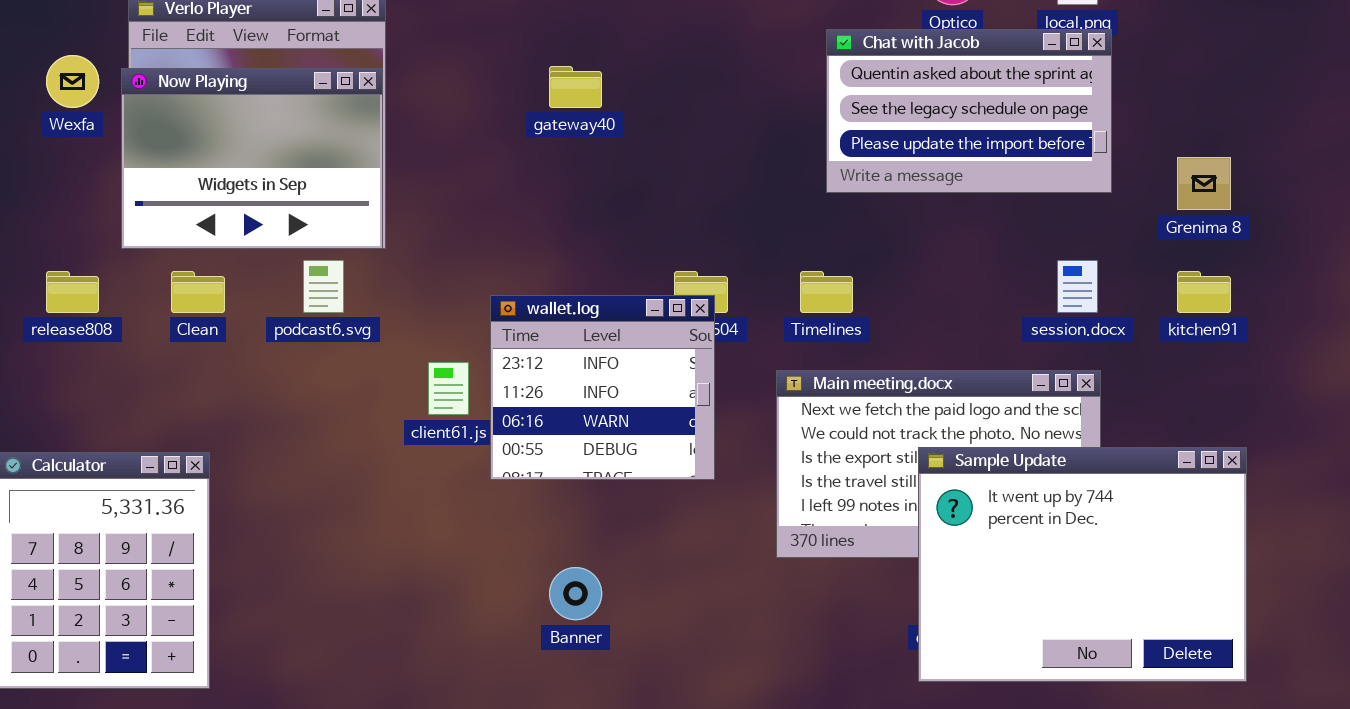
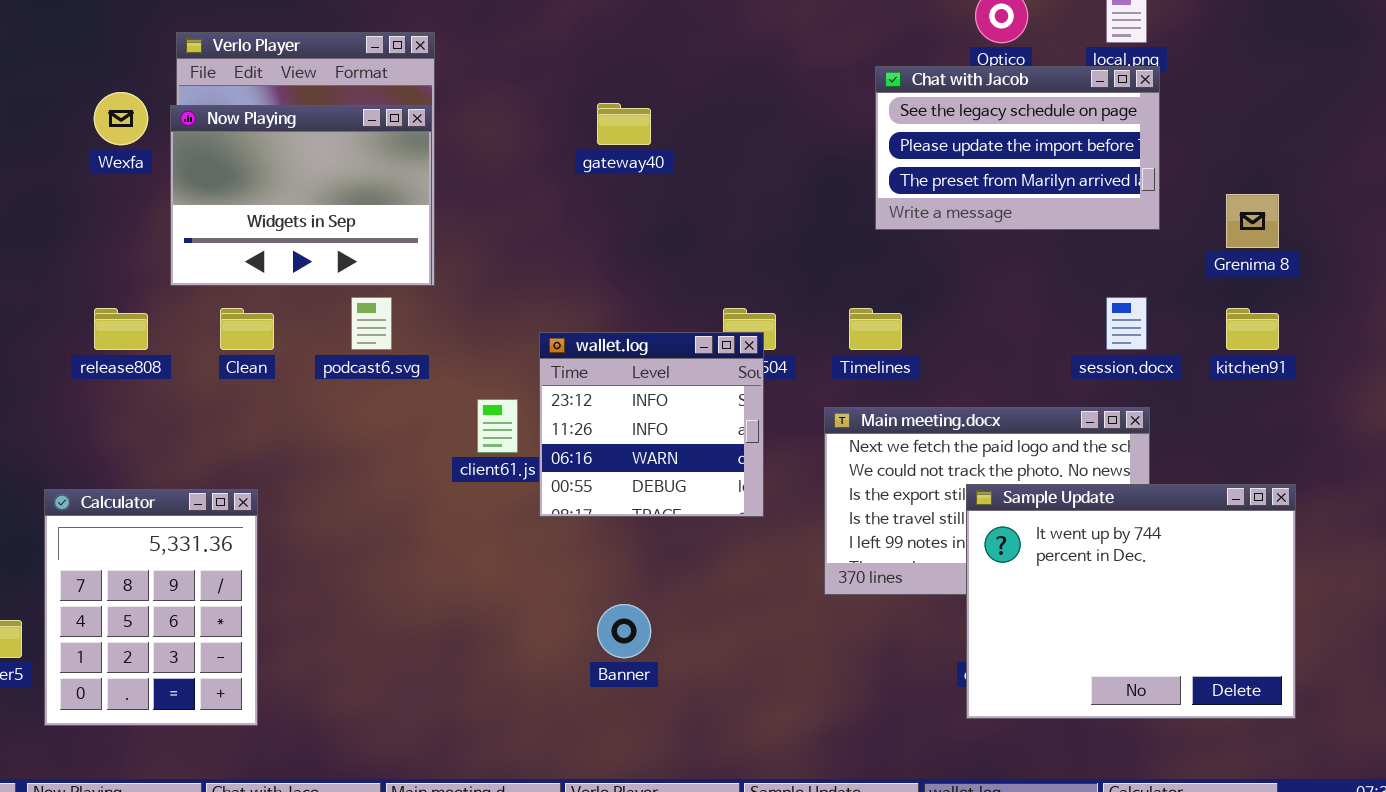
Chat with Jacob: [826,29,1112,193] -> [875,66,1160,230], scrolled down 1 row

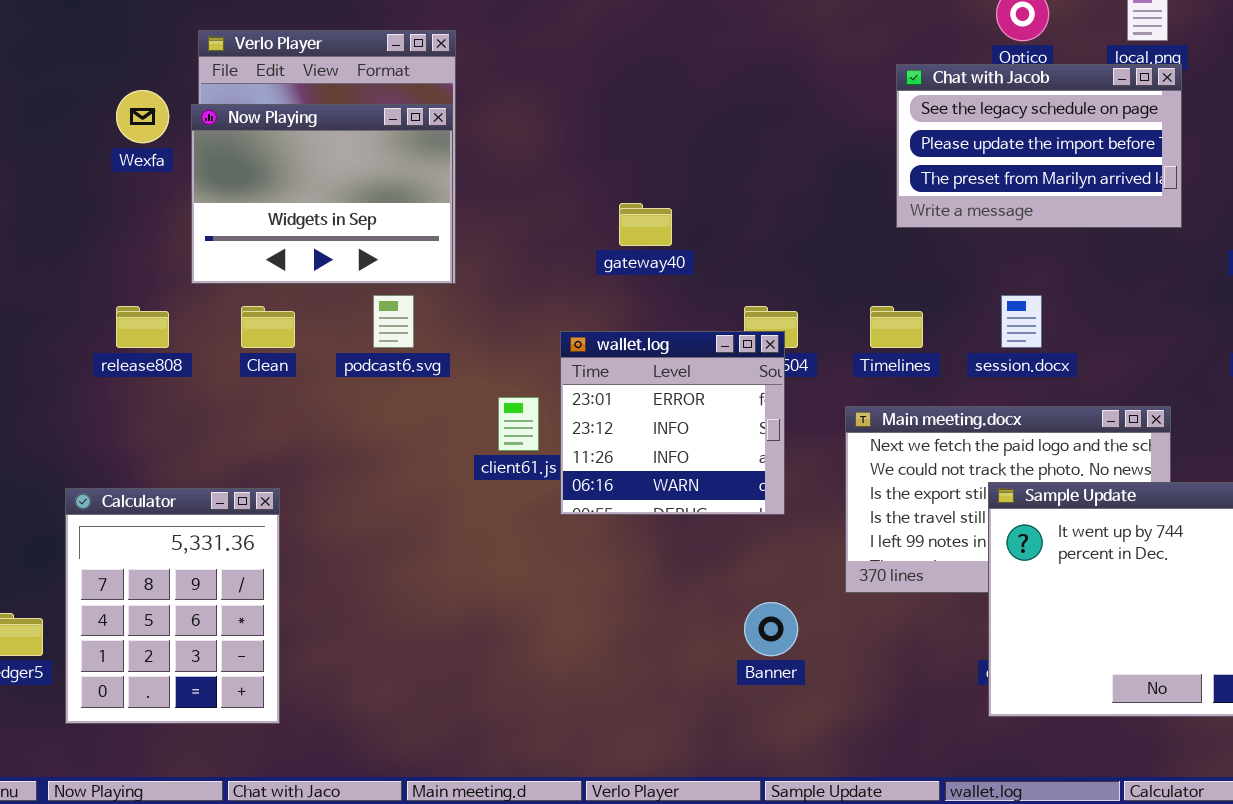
gateway40: [597,103,651,145] -> [619,203,672,246], moved
session.docx: [1106,297,1147,350] -> [1001,295,1042,348], moved
wallet.log: [539,332,764,517] -> [560,331,785,515], scrolled up 1 row
Banner: [597,604,651,658] -> [744,602,798,656], moved

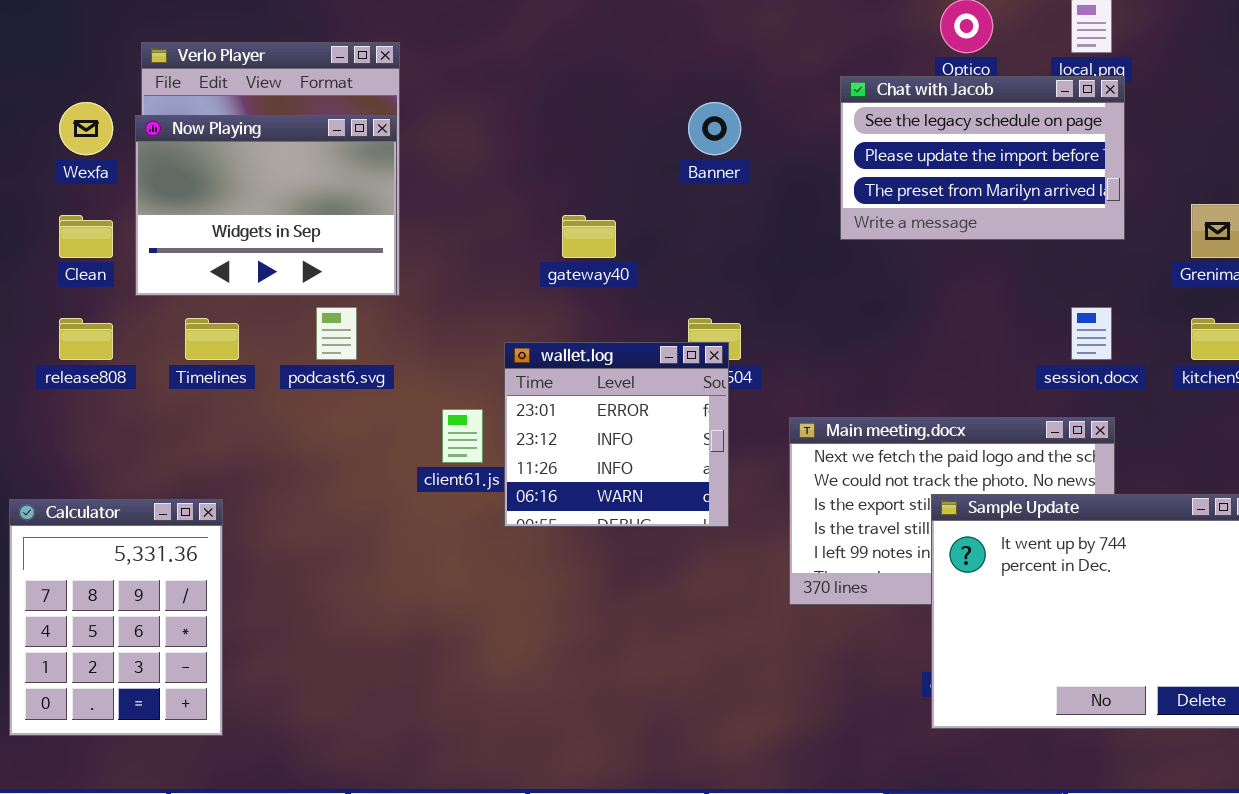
session.docx: [1001,295,1042,348] -> [1071,307,1112,360], moved
Clean: [241,306,295,348] -> [59,215,113,258], moved
Timelines: [870,306,923,348] -> [185,318,239,360], moved
Banner: [744,602,798,656] -> [688,102,741,155], moved

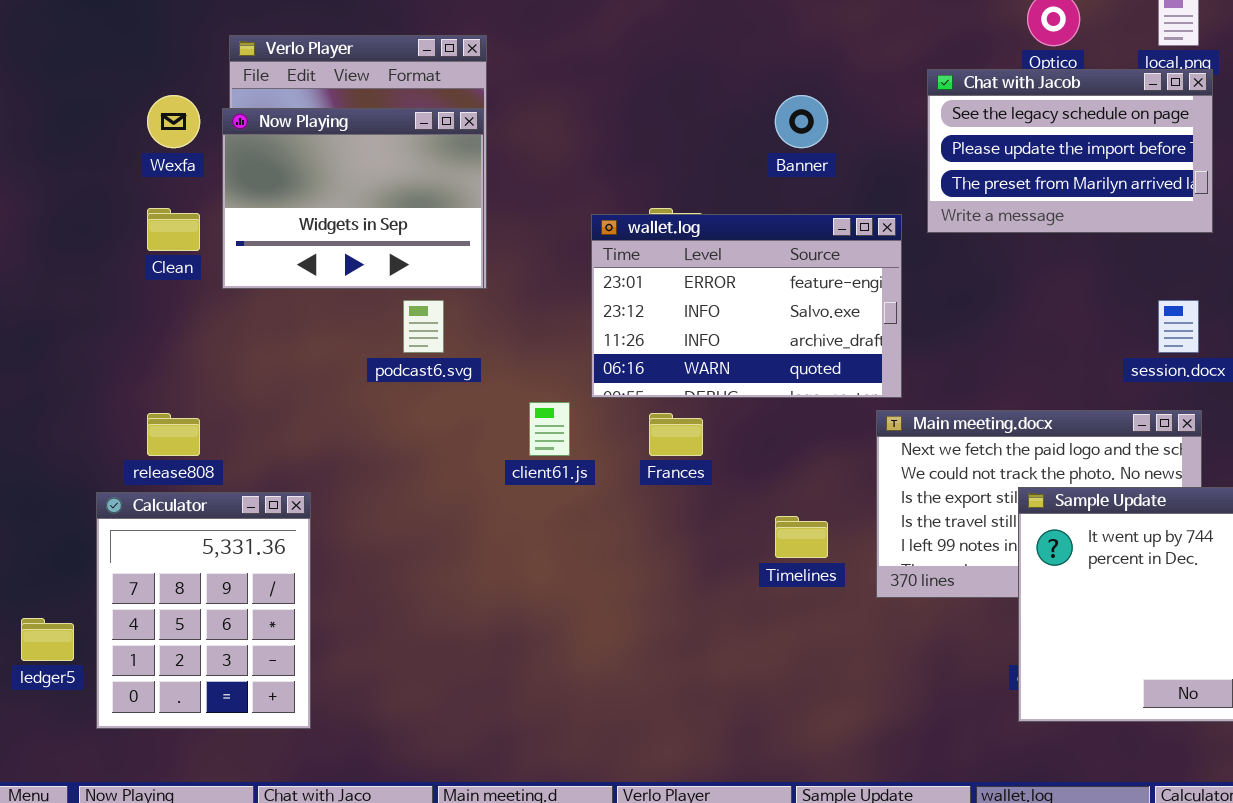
release808: [59,318,113,360] -> [147,413,200,456], moved
Timelines: [185,318,239,360] -> [775,516,828,558], moved
wallet.log: [504,342,729,527] -> [591,214,902,398], moved, resized

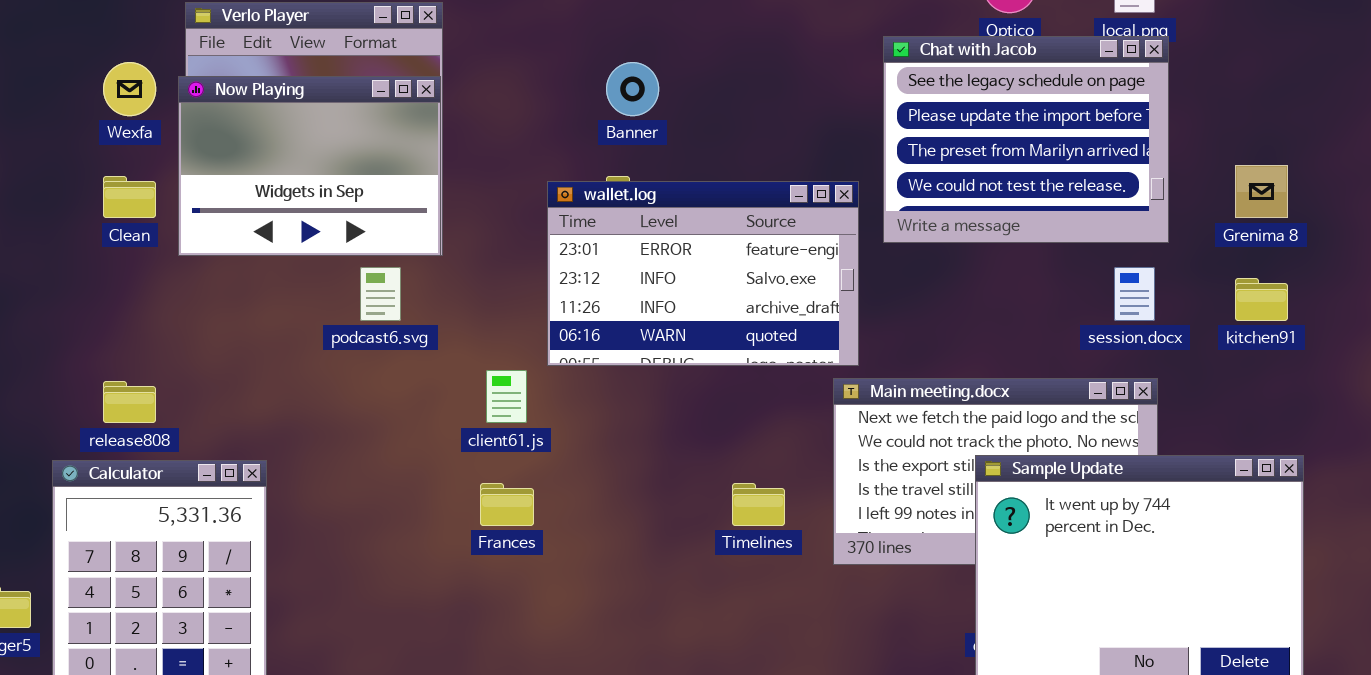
Chat with Jacob: [927,69,1213,233] -> [883,36,1169,243], resized
Banner: [775,95,828,148] -> [606,62,659,116], moved
Frances: [649,413,703,456] -> [480,483,534,526], moved

